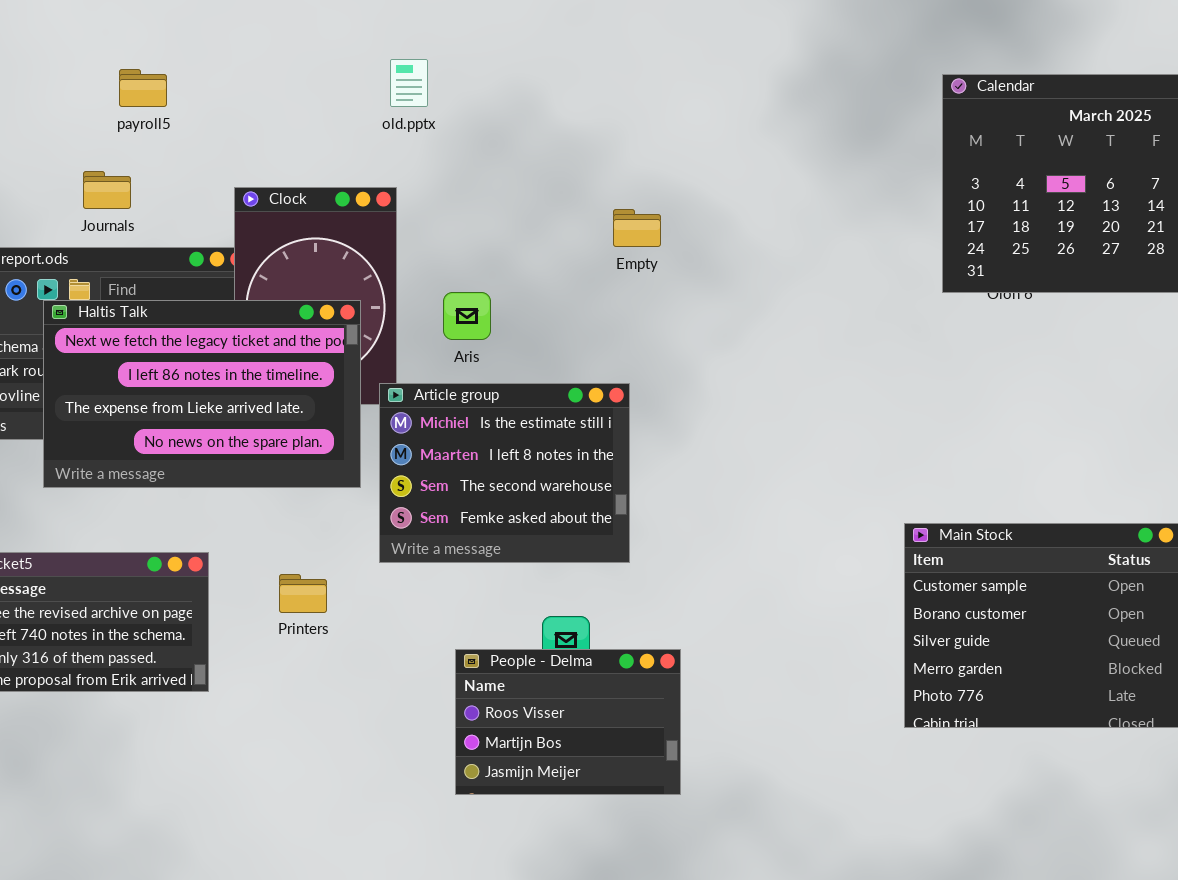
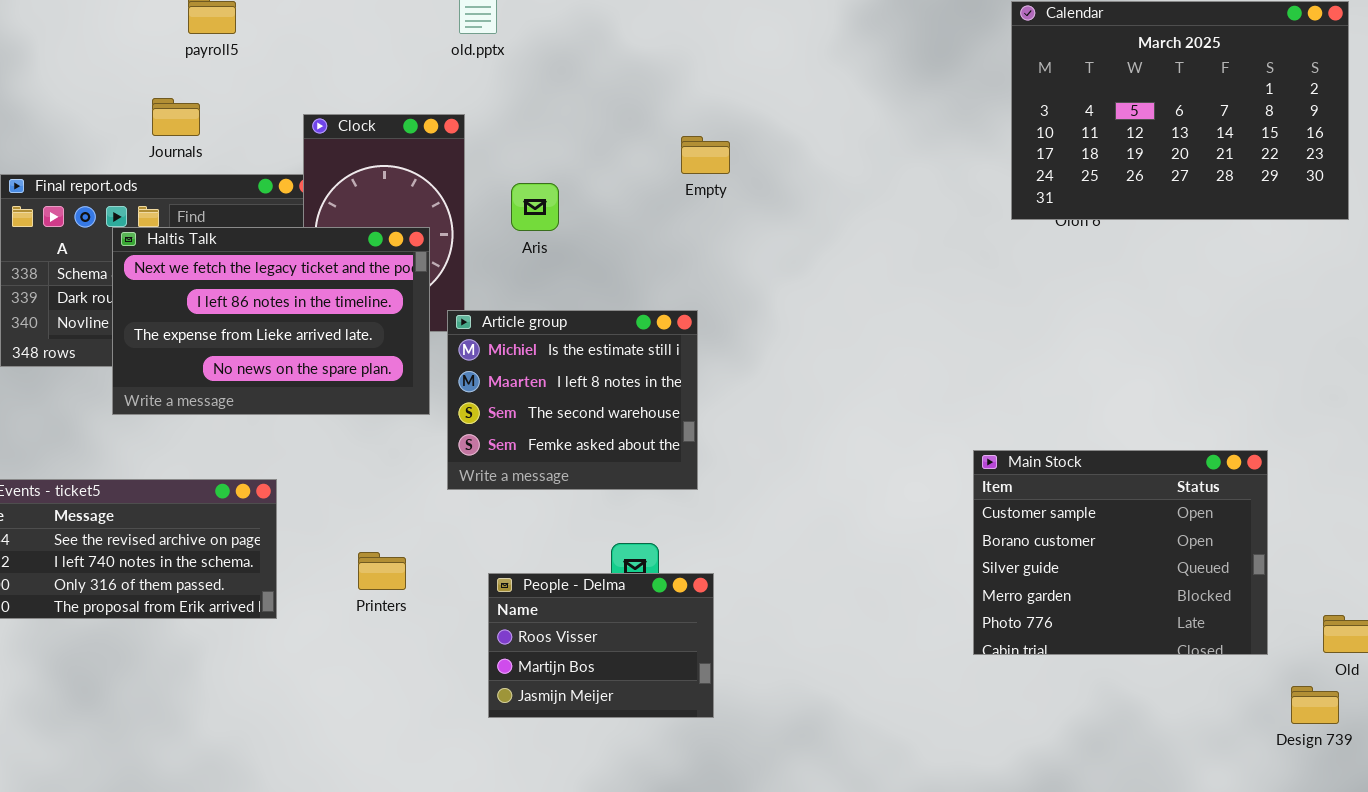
Aris: [443,292,491,340] -> [511,183,559,231], moved
Printers: [279,574,327,613] -> [358,552,406,590], moved
People - Delma: [455,649,681,795] -> [488,573,714,718], moved

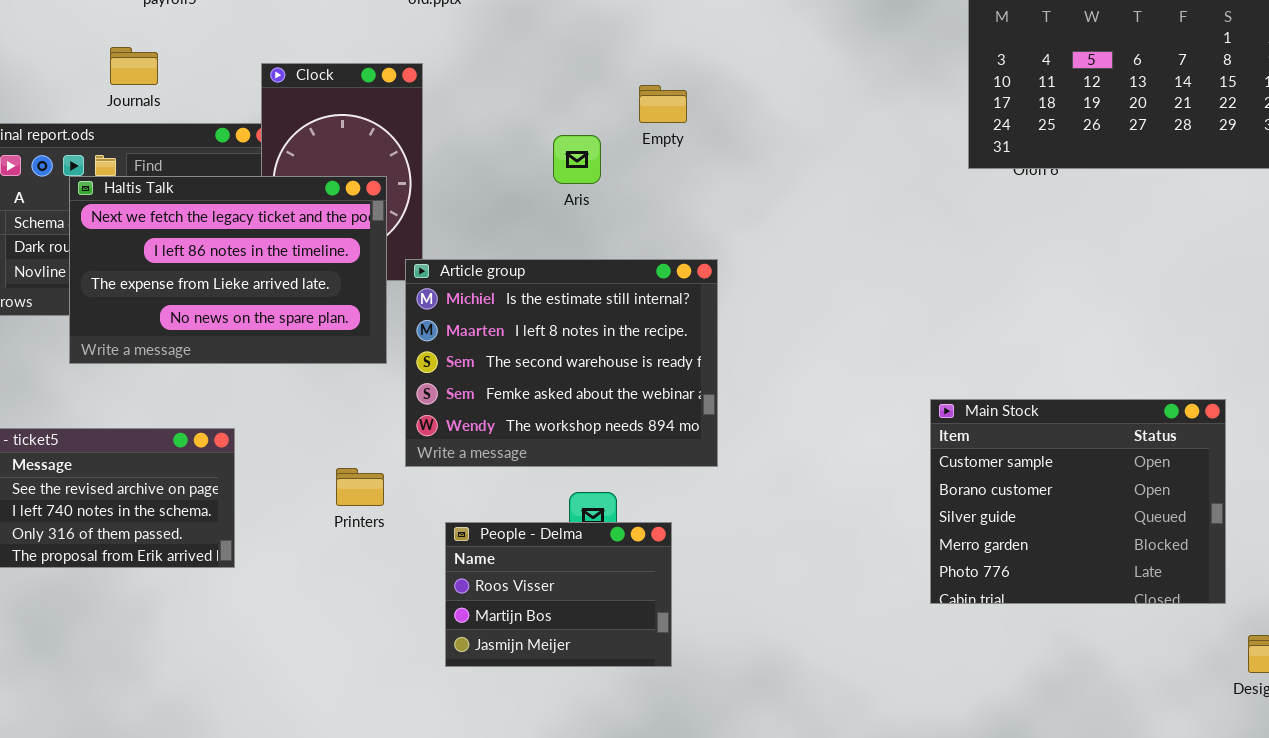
Aris: [511,183,559,231] -> [553,135,601,184], moved
Article group: [447,310,698,490] -> [405,259,718,467], resized
Printers: [358,552,406,590] -> [336,468,384,506], moved

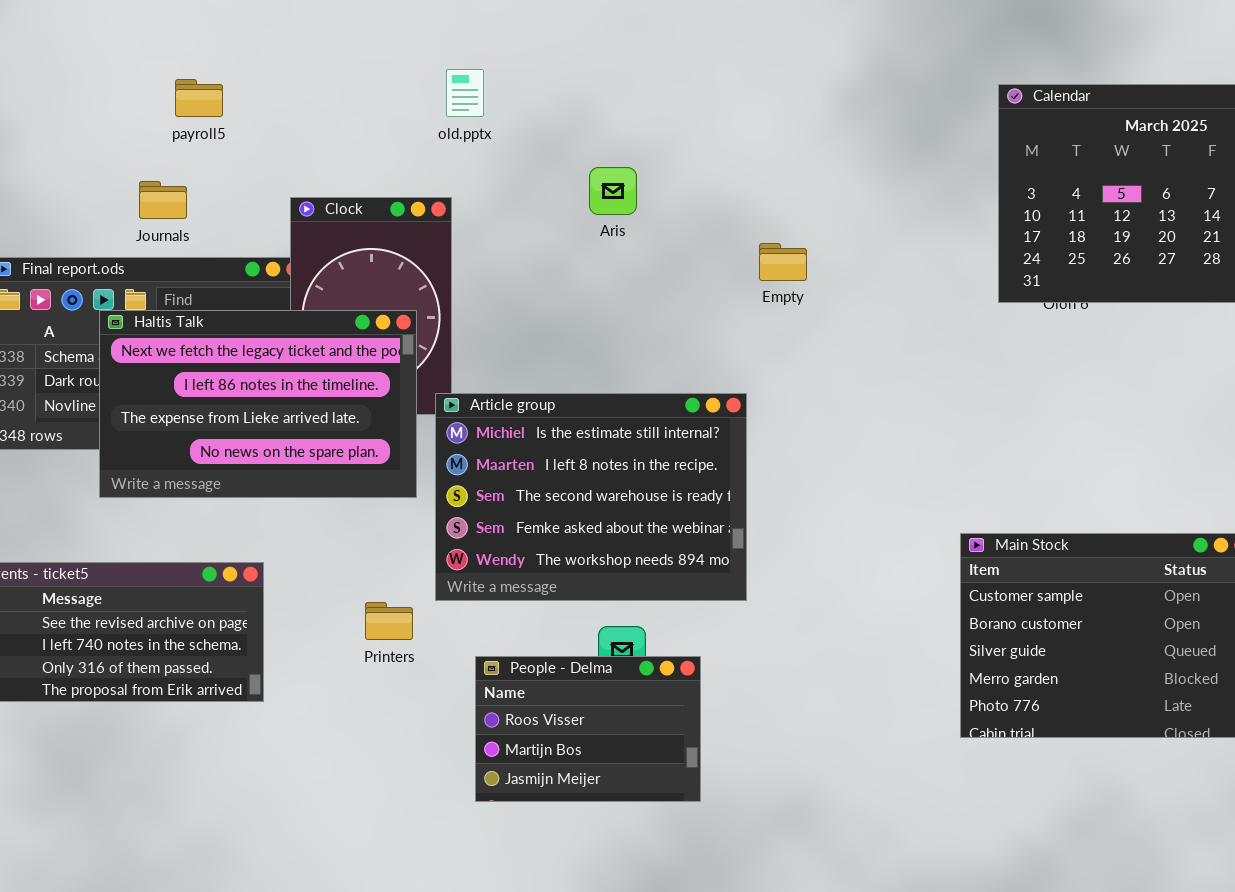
Empty: [639,85,687,123] -> [759,243,807,281], moved
Aris: [553,135,601,184] -> [589,167,637,215], moved

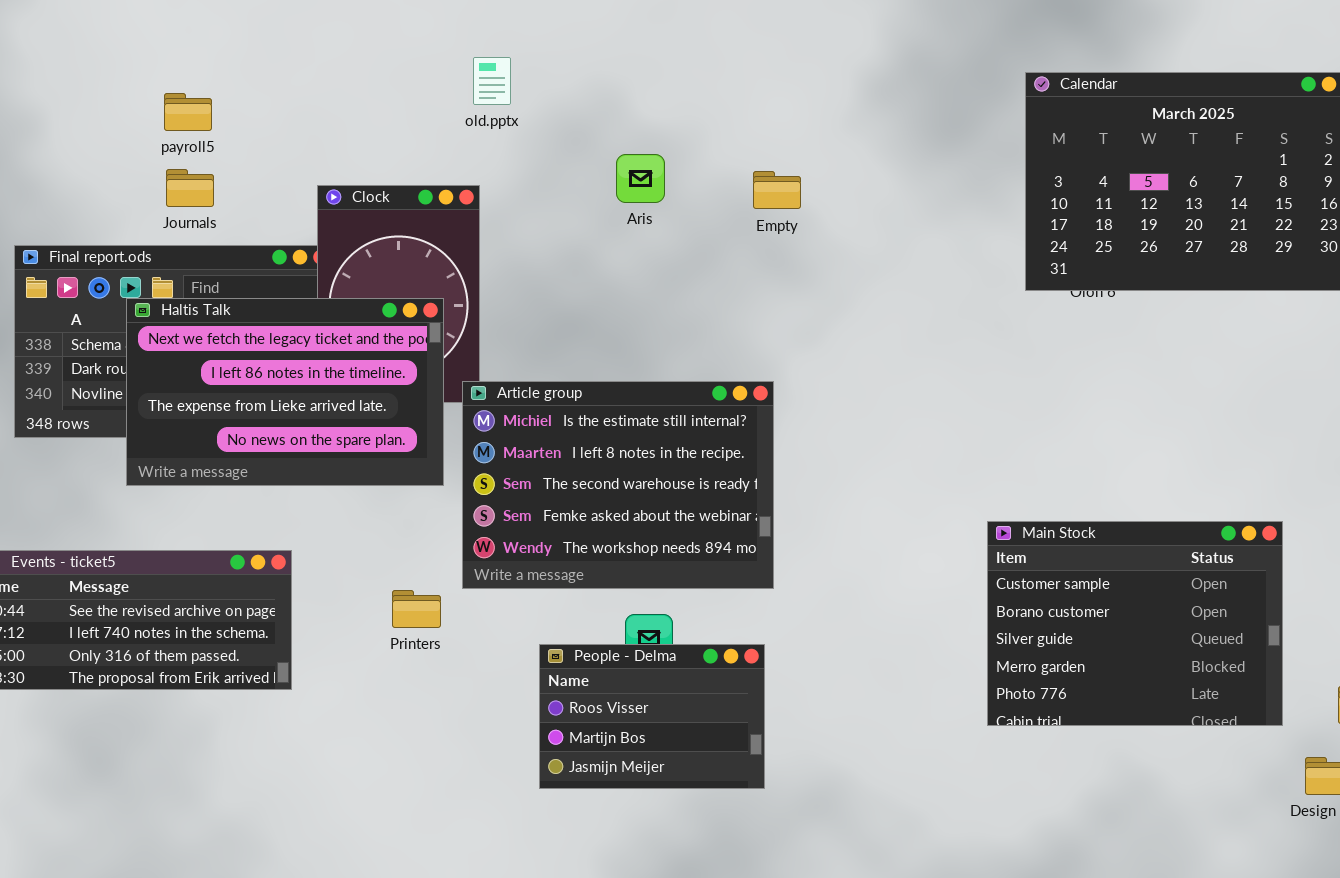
payroll5: [175,79,223,117] -> [164,93,212,131], moved
Empty: [759,243,807,281] -> [753,171,801,209], moved
People - Delma: [475,656,701,802] -> [539,644,765,789], moved

